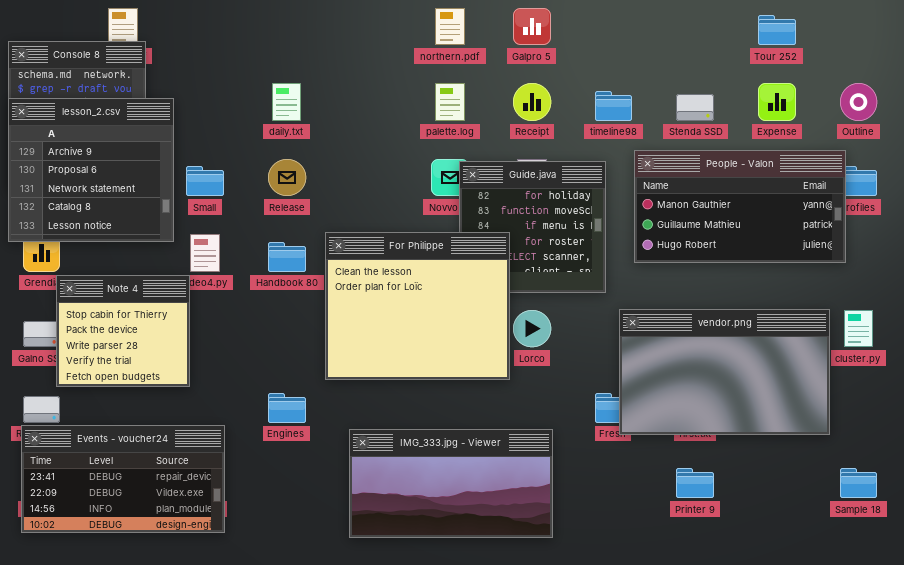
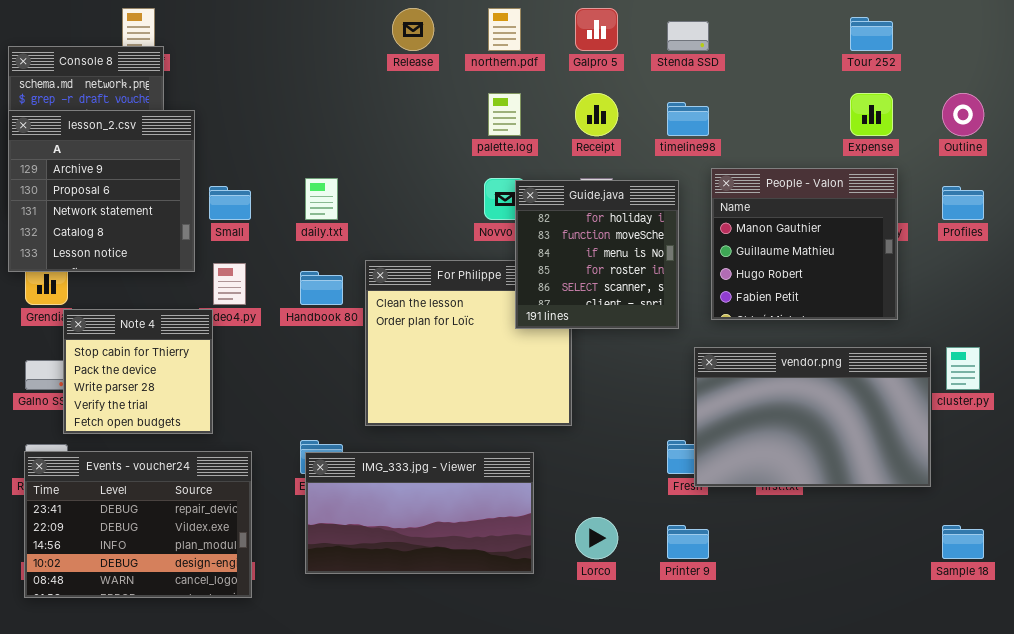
daily.txt: [272,83,301,121] -> [305,178,338,220], moved
Stenda SSD: [676,94,714,121] -> [667,21,709,51], moved
People - Valon: [634,150,846,263] -> [711,168,898,320], resized
Release: [268,159,306,196] -> [392,8,434,51], moved
Guide.java: [459,161,606,293] -> [515,180,679,329], raised
Lorco: [513,310,551,347] -> [575,517,618,559], moved
Events - voucher24: [21,425,225,533] -> [24,451,252,598], resized
IMG_333.jpg - Viewer: [349,429,553,538] -> [305,452,534,574], moved
Printer 9: [676,468,714,498] -> [667,525,709,559], moved

